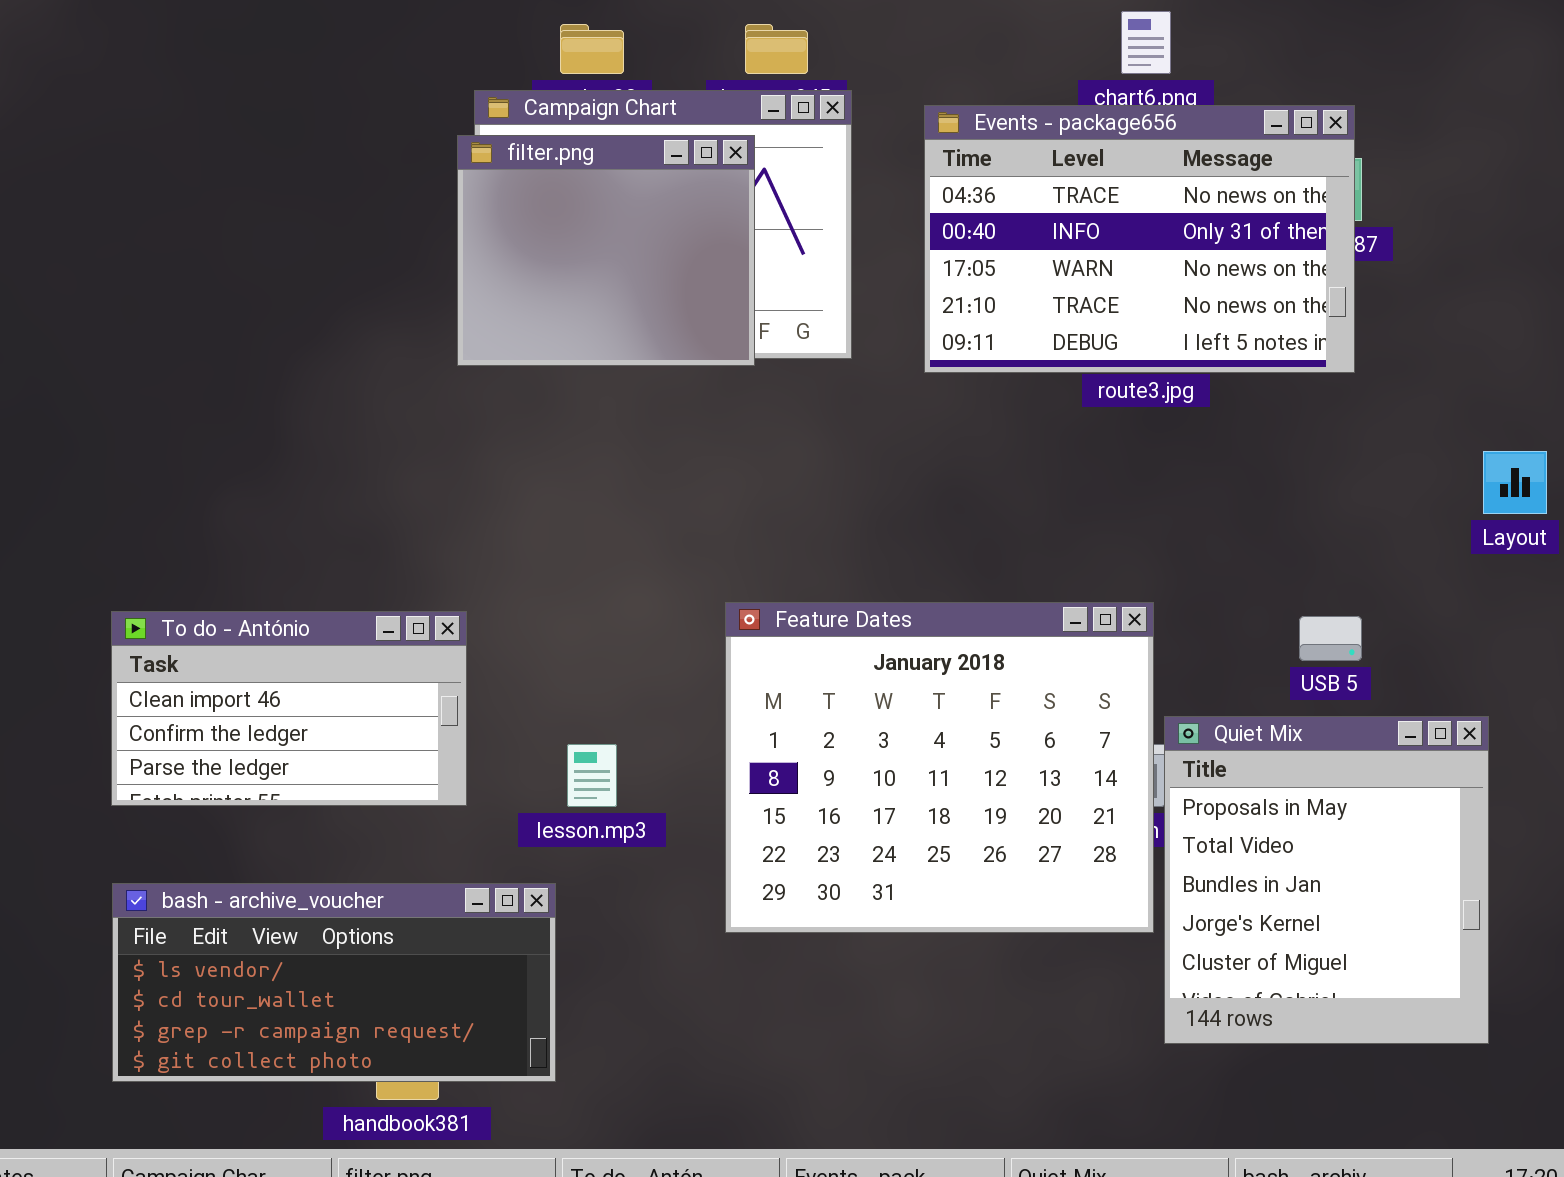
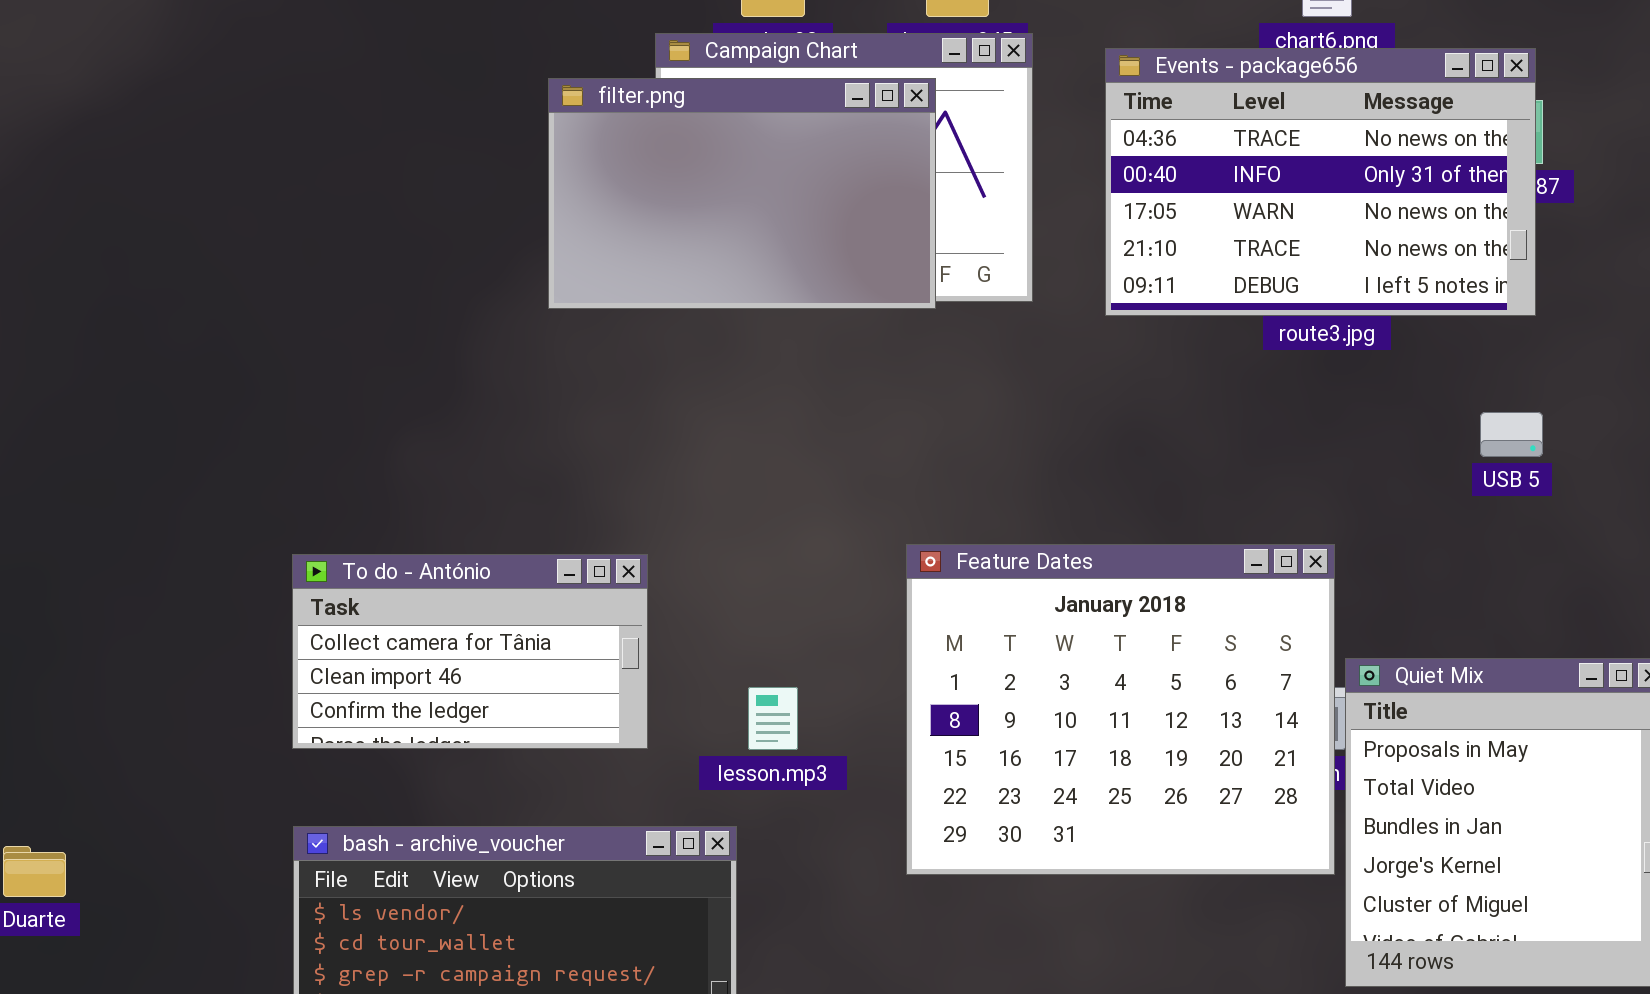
filter.png: [457,135,755,366] -> [548,78,936,309], resized
To do - António: [111,611,467,806] -> [292,554,648,749], scrolled up 1 row
USB 5: [1299,616,1362,661] -> [1480,412,1543,457], moved

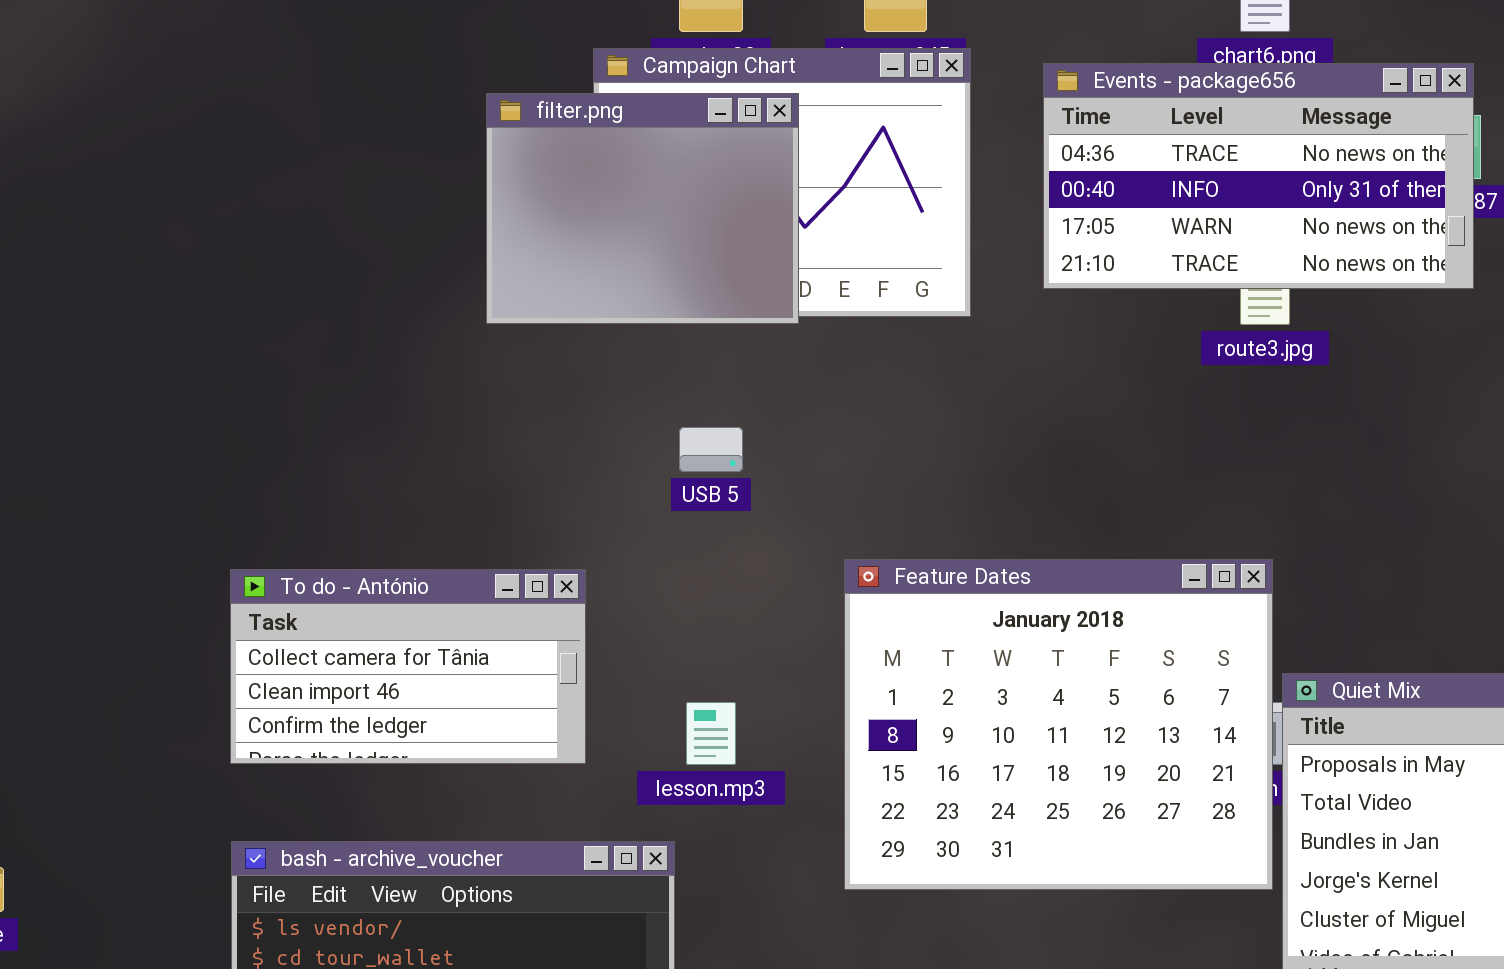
Events - package656: [1105,48,1536,316] -> [1043,63,1474,289], resized
filter.png: [548,78,936,309] -> [486,93,799,324], resized
USB 5: [1480,412,1543,457] -> [679,427,743,472], moved

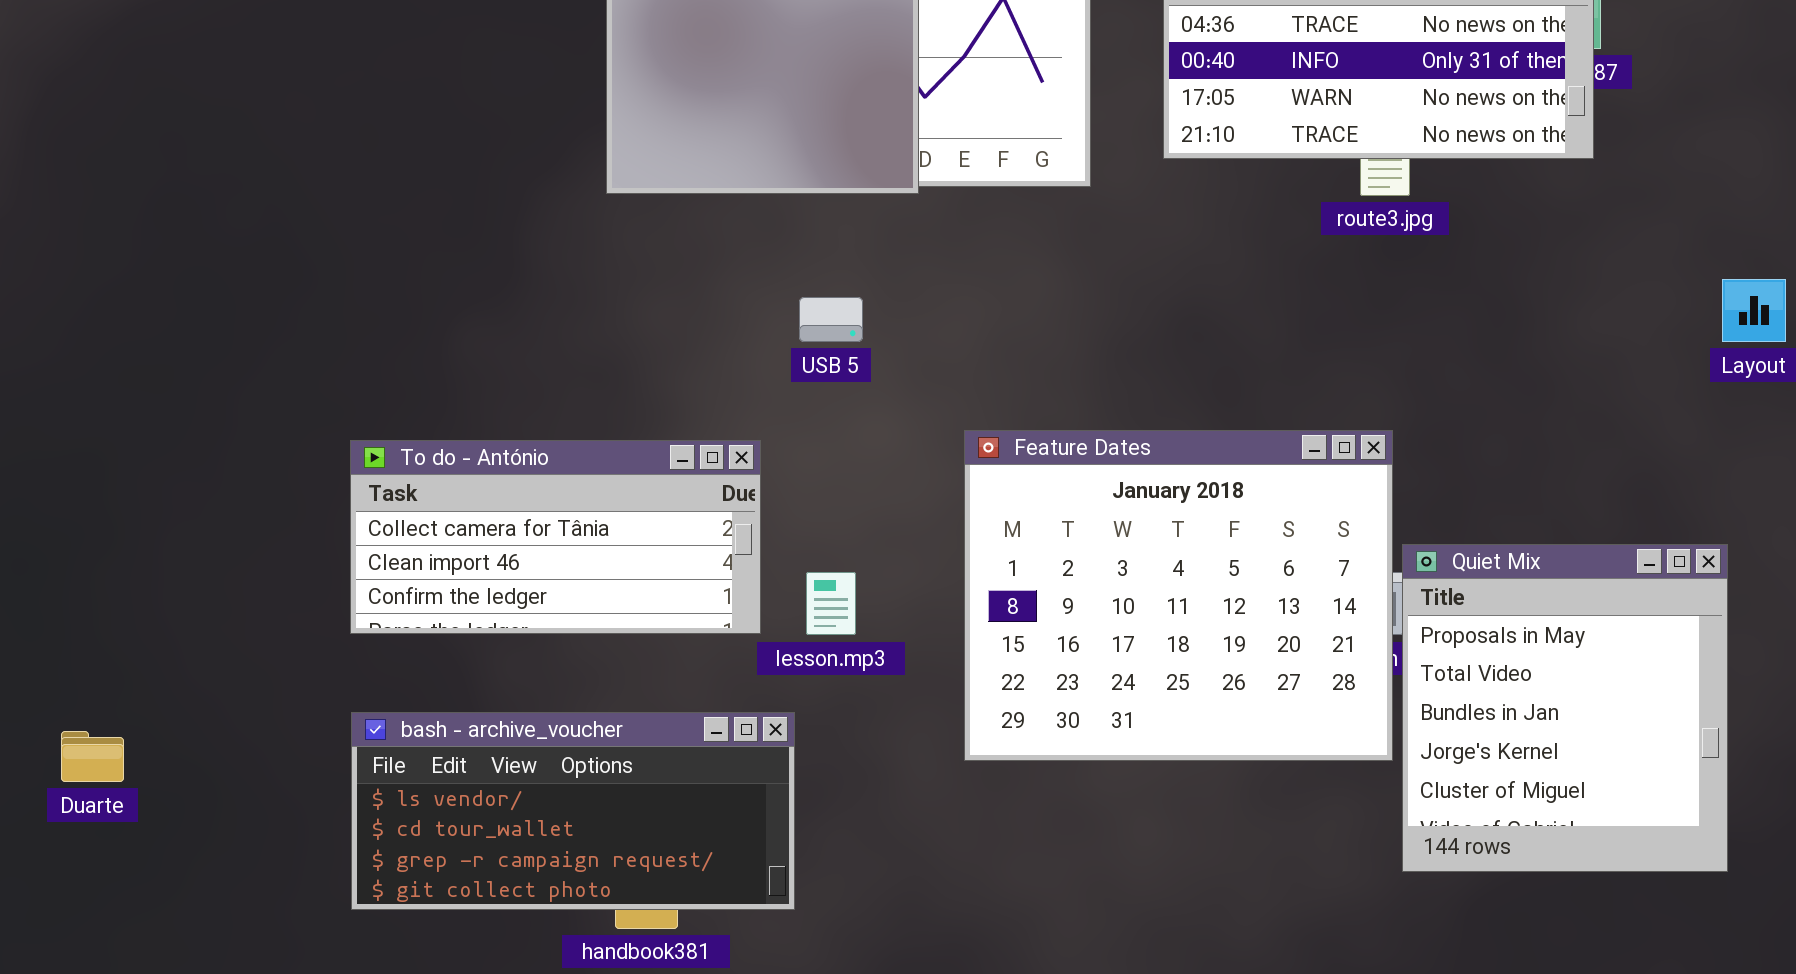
To do - António: [230,569,586,764] -> [350,440,761,634], resized

